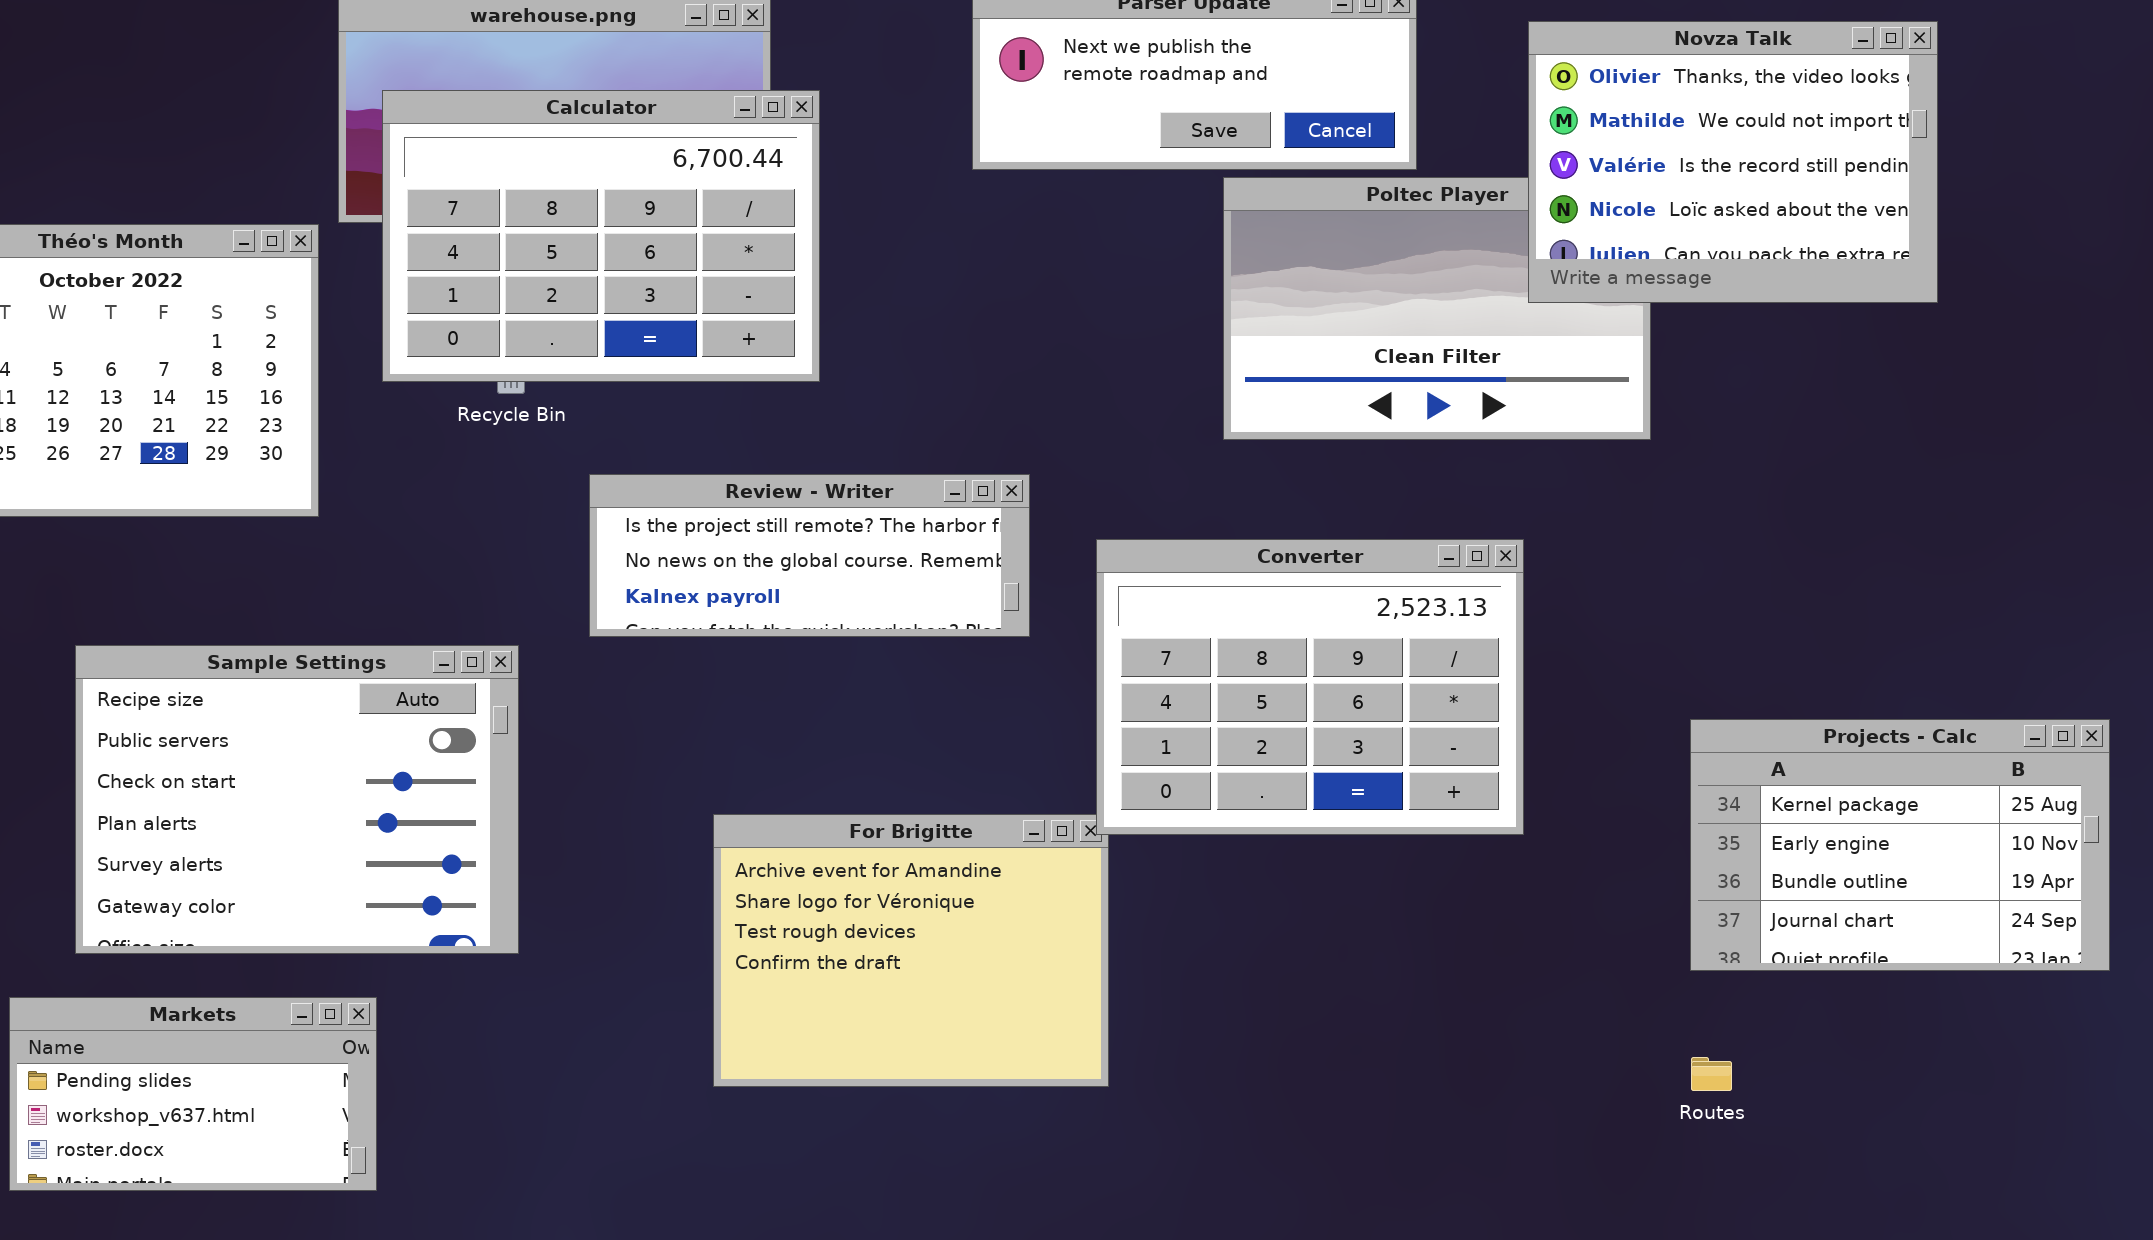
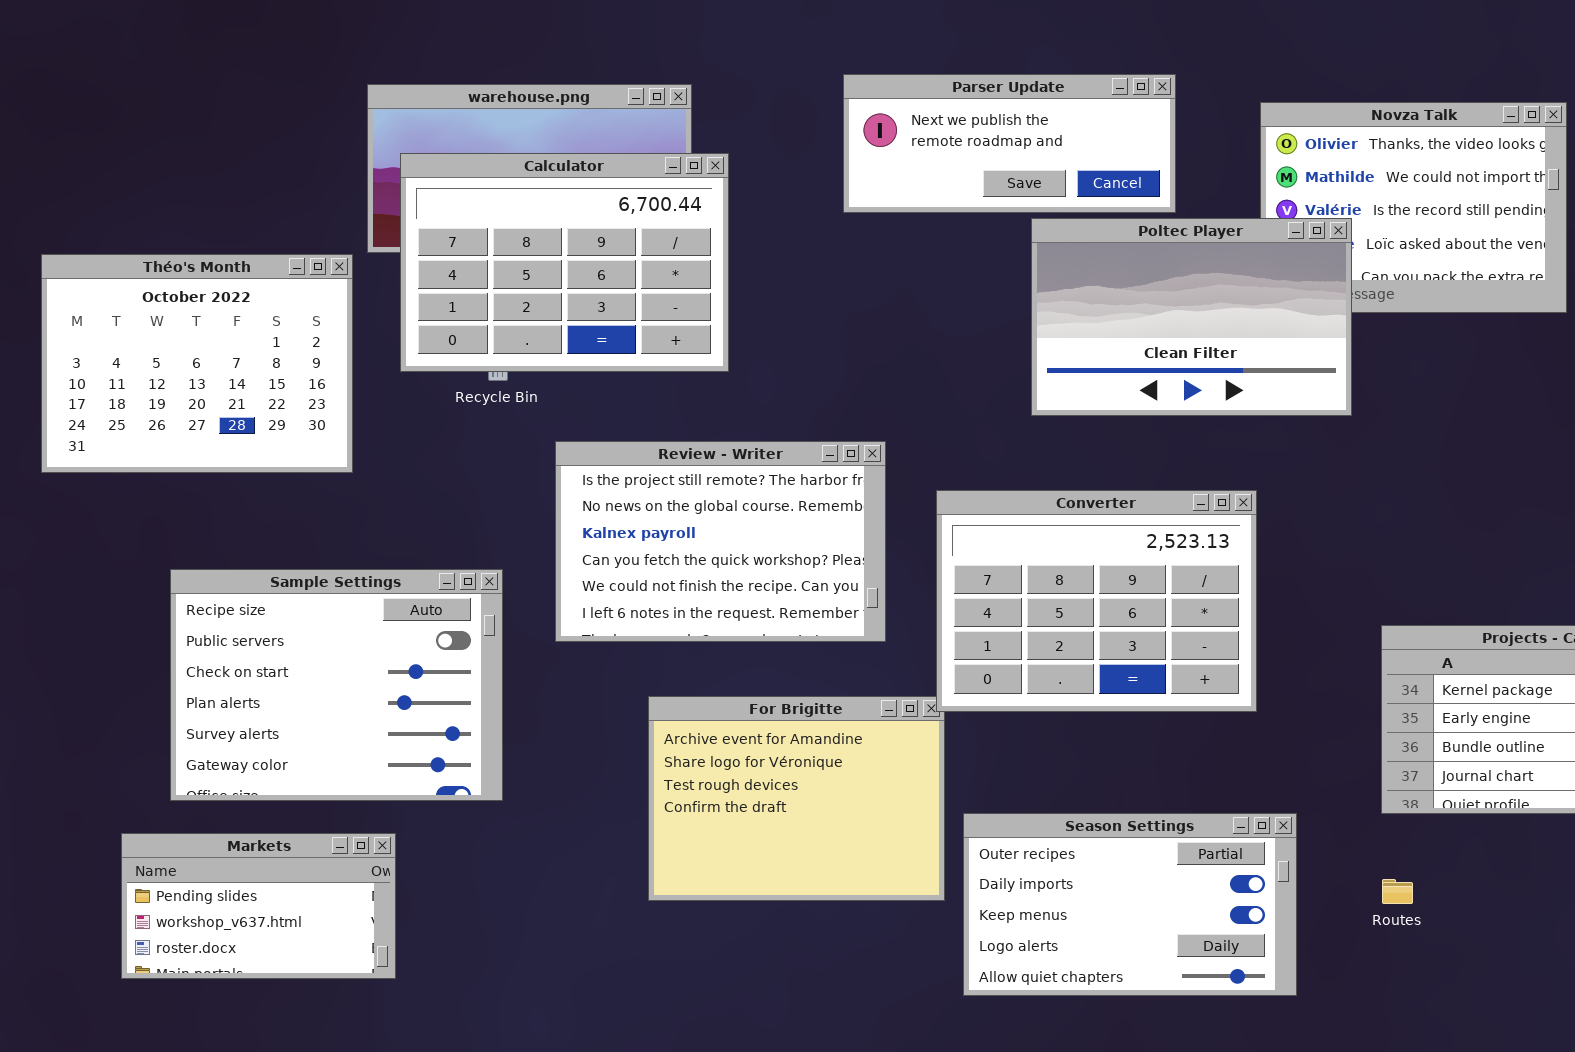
Poltec Player: [1223,177,1651,440] -> [1031,218,1352,416], raised
Review - Writer: [589,474,1030,637] -> [555,441,886,642], resized
Season Settings: none -> [963,813,1297,996], opened

